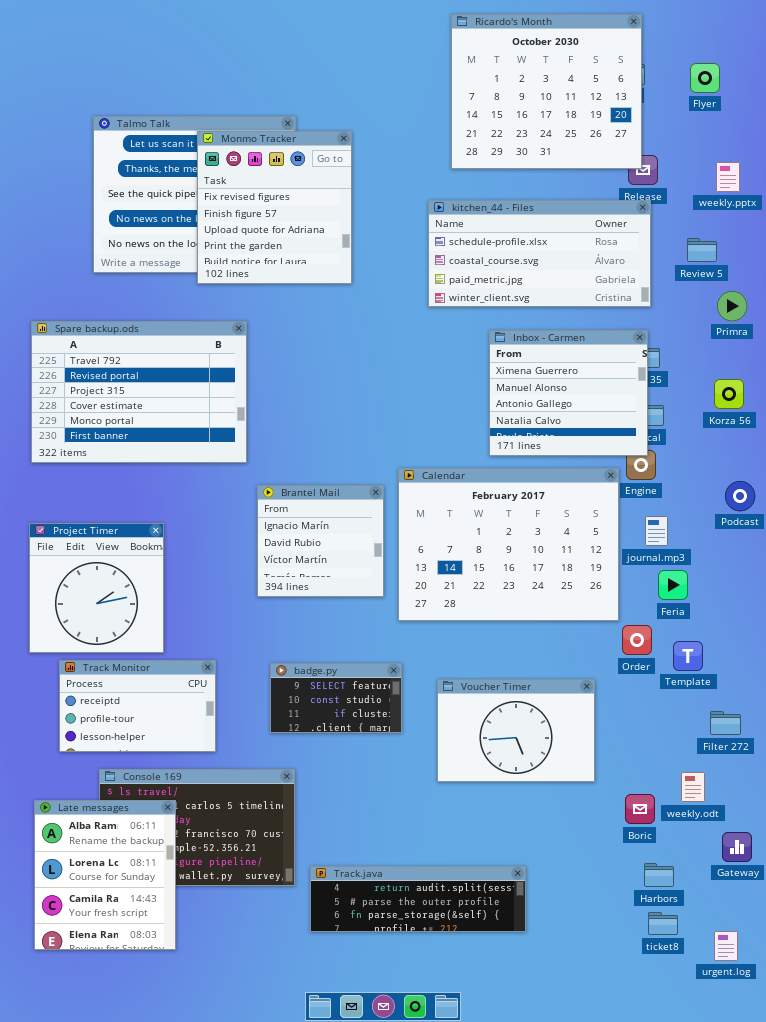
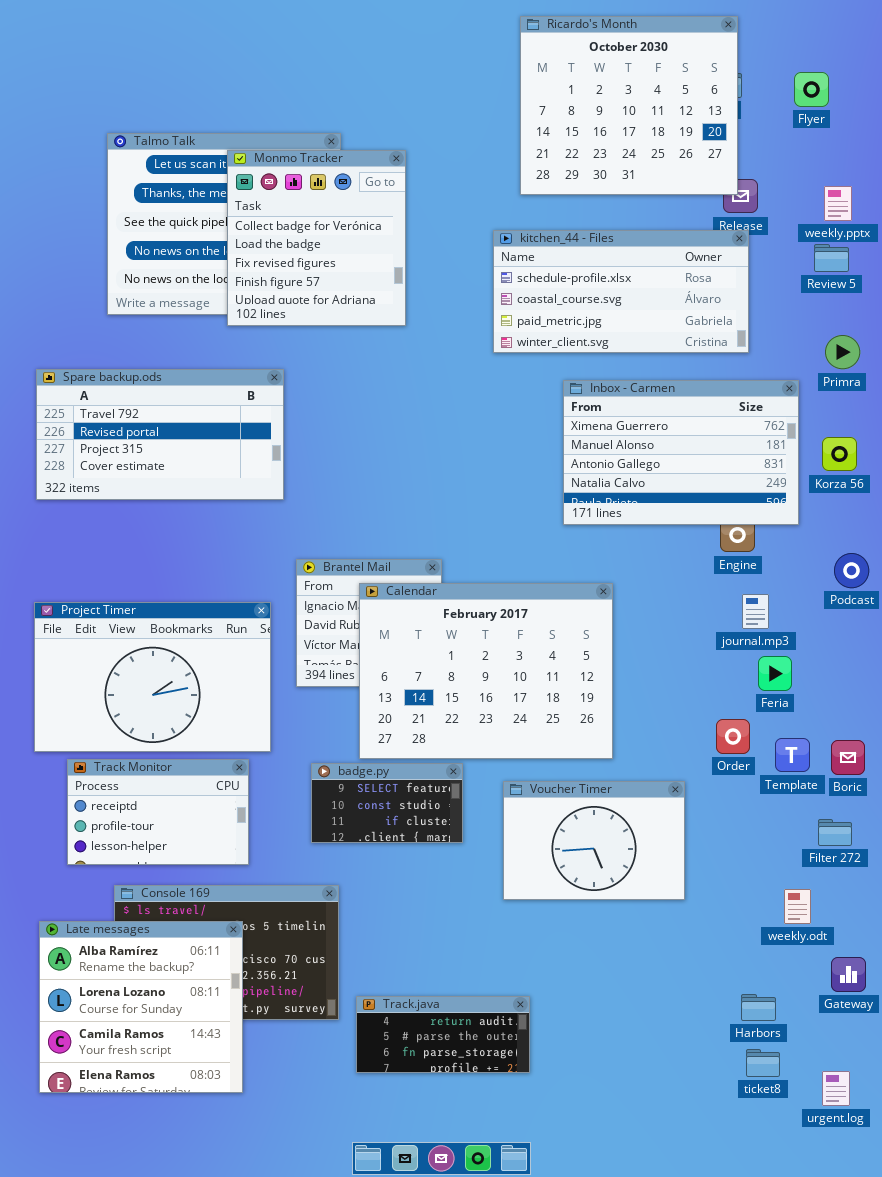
Monmo Tracker: [197,131,352,284] -> [227,150,406,326], scrolled up 2 rows
Review 5: [687,238,717,262] -> [814,244,849,272], moved
Spare backup.ods: [31,321,247,463] -> [36,369,284,500], resized
Inbox - Carmen: [489,330,648,456] -> [563,380,799,525], resized
Calendar: [398,468,619,621] -> [359,583,613,759], moved
Project Timer: [29,523,164,653] -> [34,602,271,752], resized
Boric: [625,794,655,824] -> [831,740,865,775], moved
Late messages: [34,800,176,950] -> [39,921,243,1093], resized
Track.java: [310,866,526,932] -> [356,996,530,1073], resized

